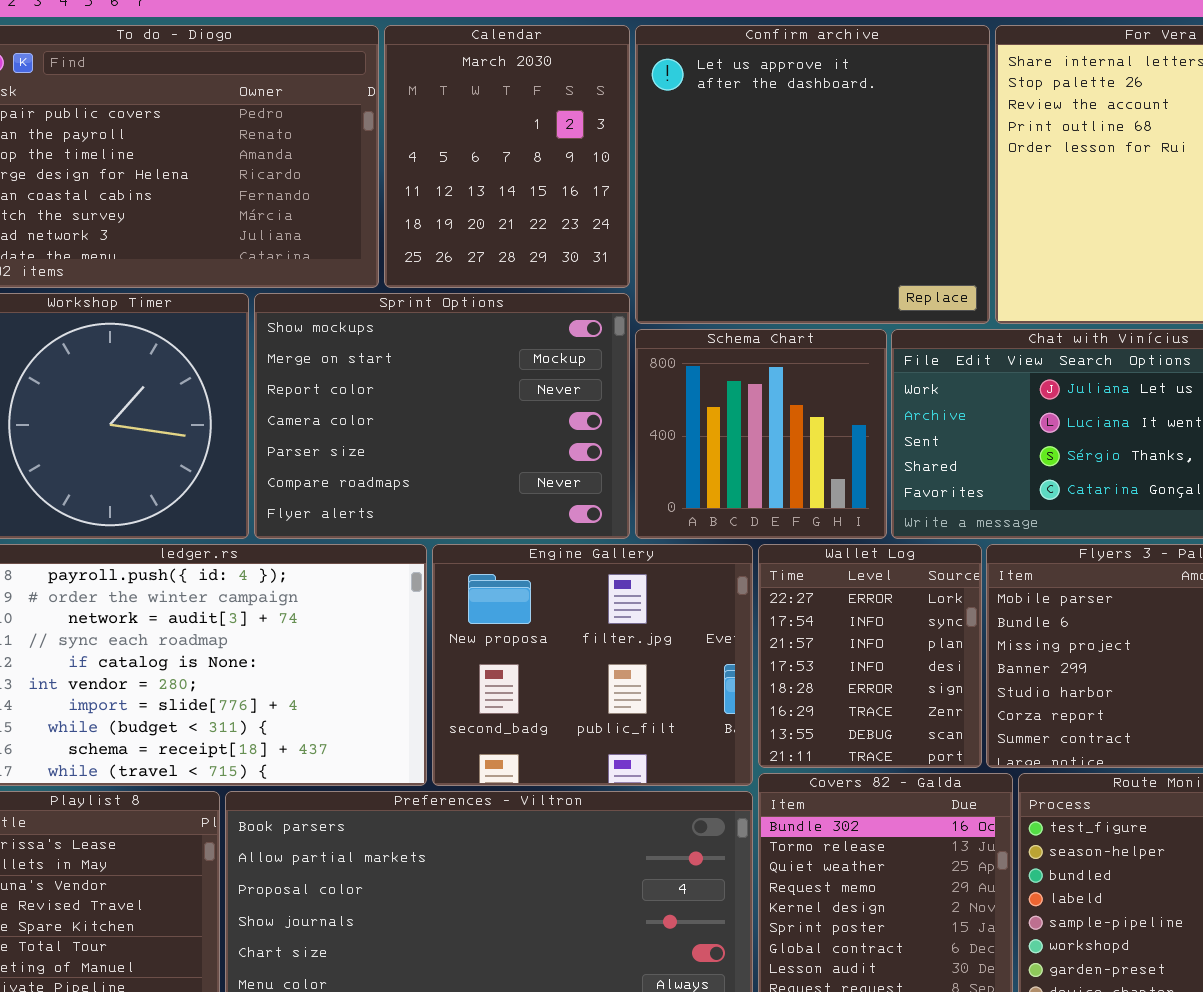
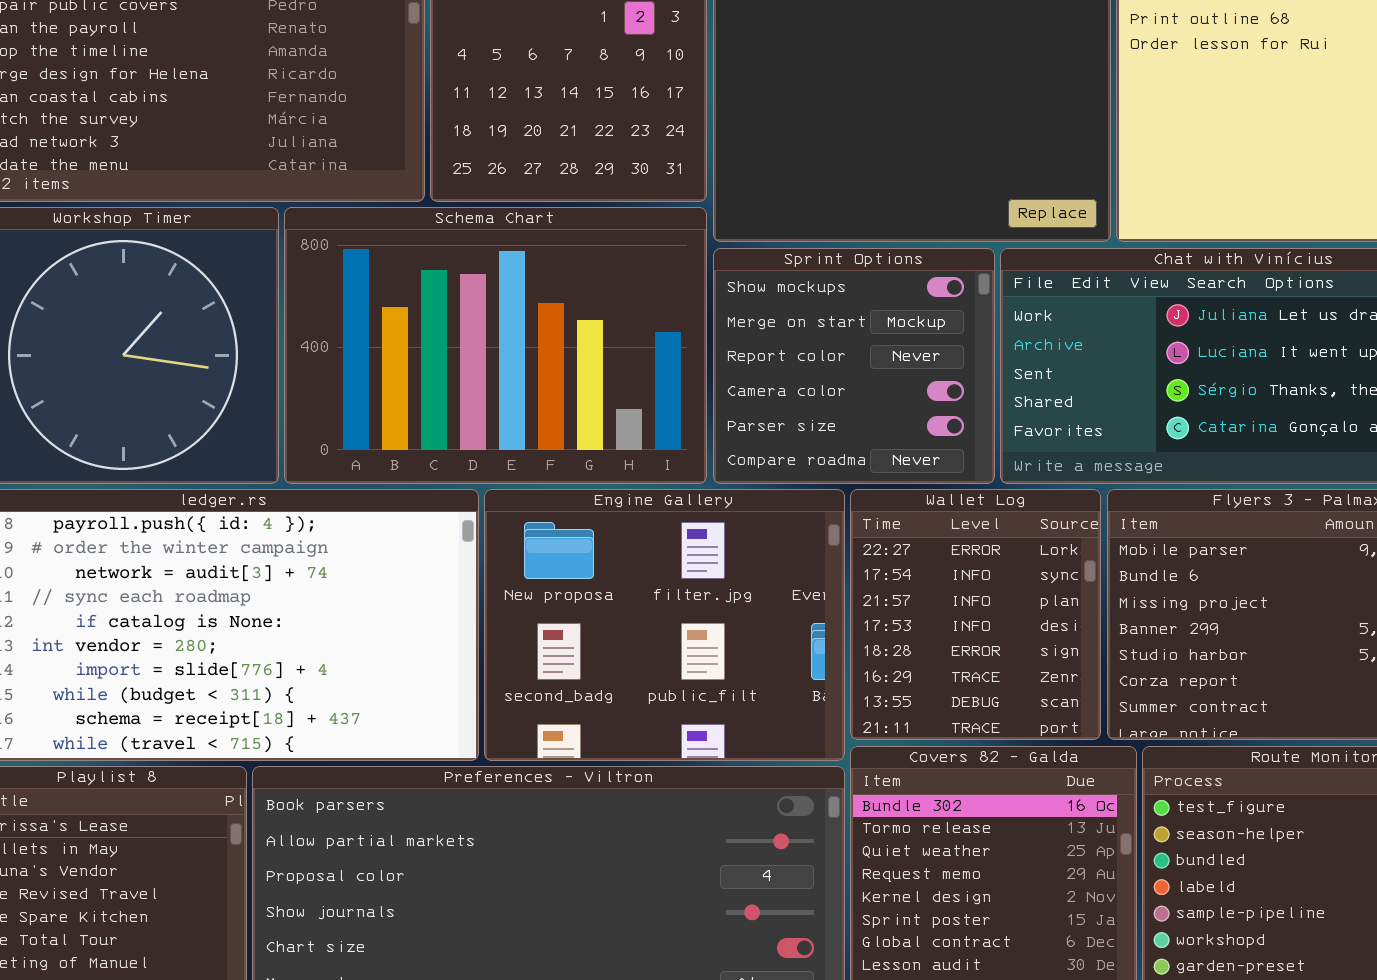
Sprint Options: [254,293,630,539] -> [713,248,995,484], moved, resized
Schema Chart: [635,329,887,539] -> [284,207,707,484], moved, resized

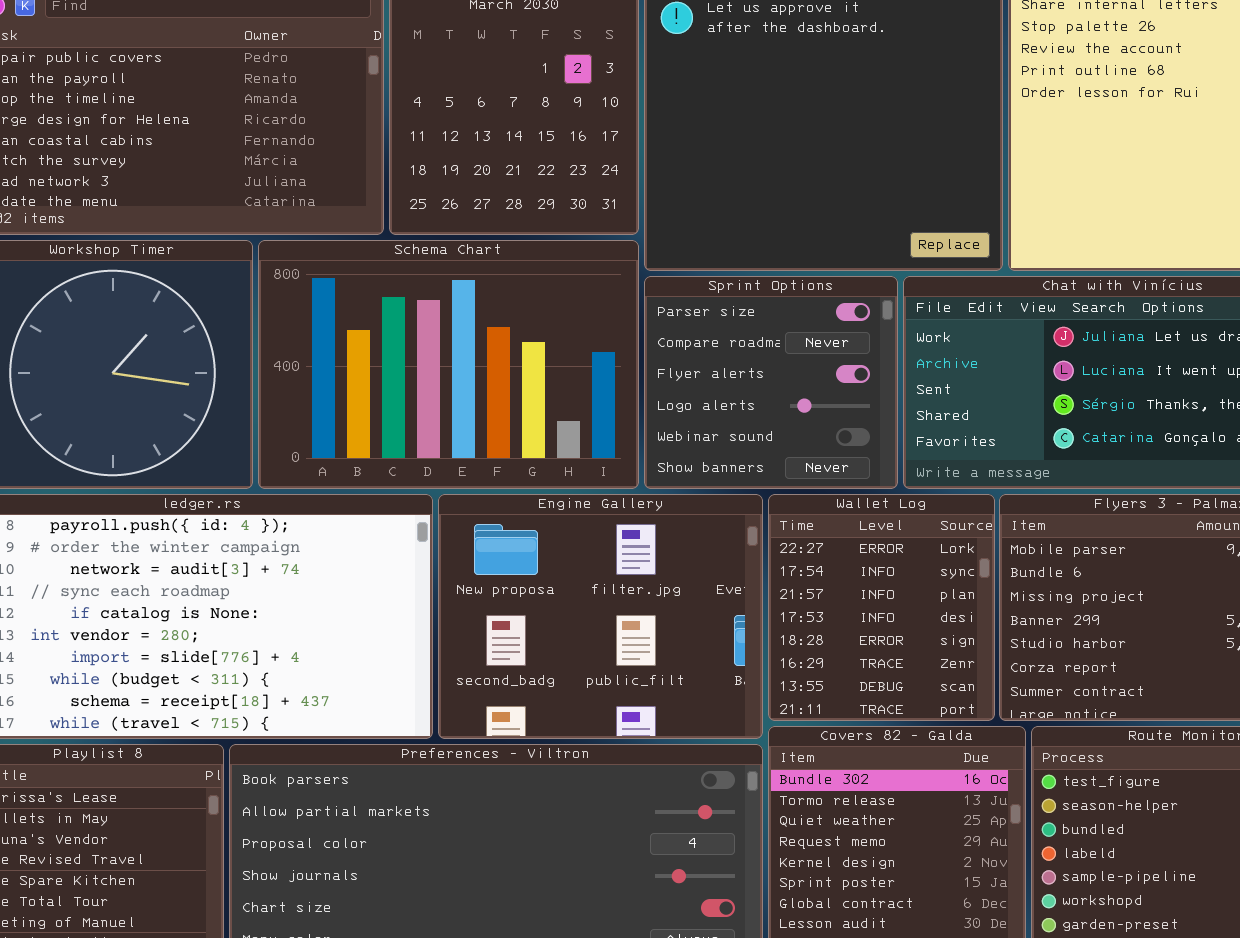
Sprint Options: [713,248,995,484] -> [644,276,898,489], scrolled down 4 rows

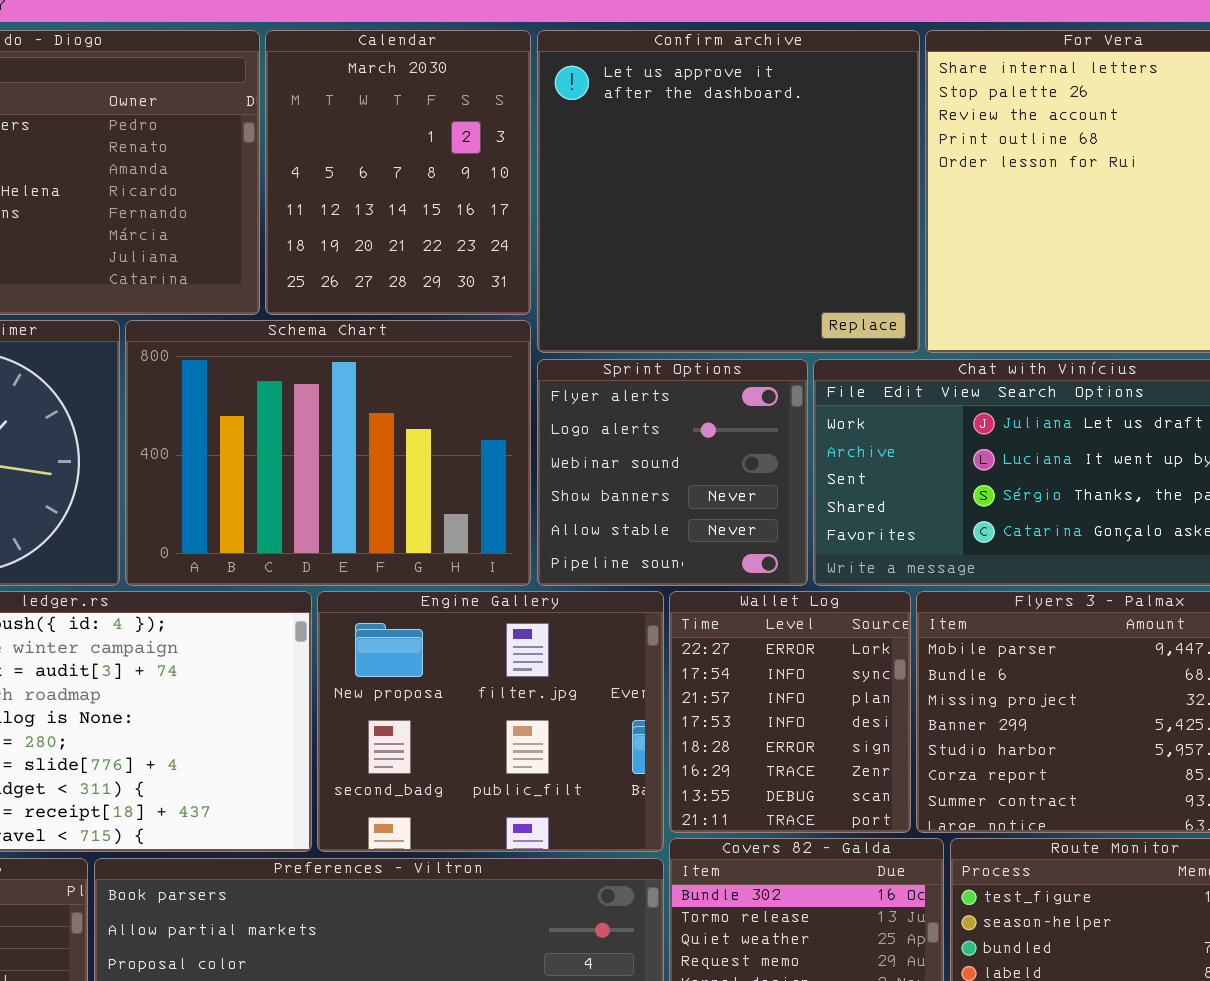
Sprint Options: [644,276,898,489] -> [537,359,808,586], scrolled down 2 rows

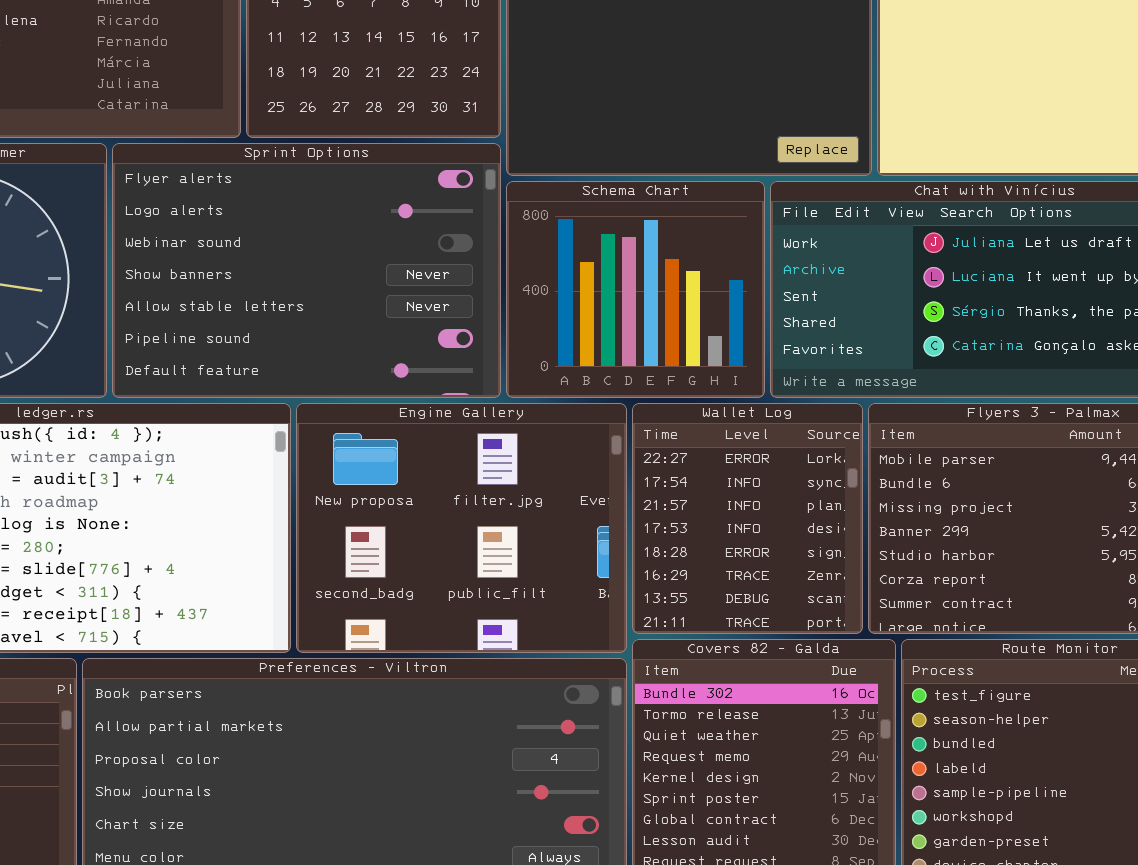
Schema Chart: [125,320,531,586] -> [506,181,765,398], moved, resized
Sprint Options: [537,359,808,586] -> [112,143,501,398], moved, resized

